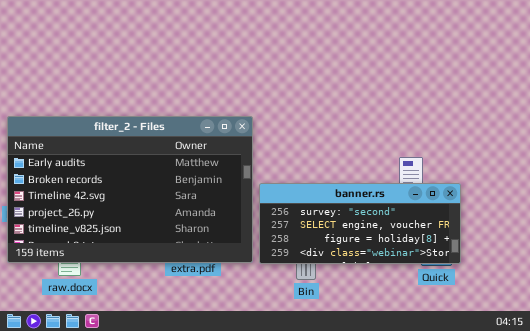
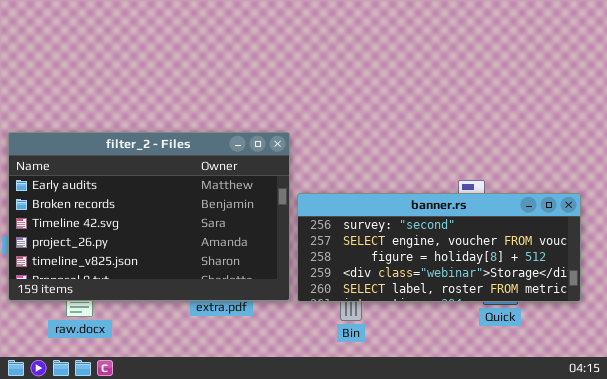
banner.rs: [259,183,461,264] -> [297,193,581,302], resized

